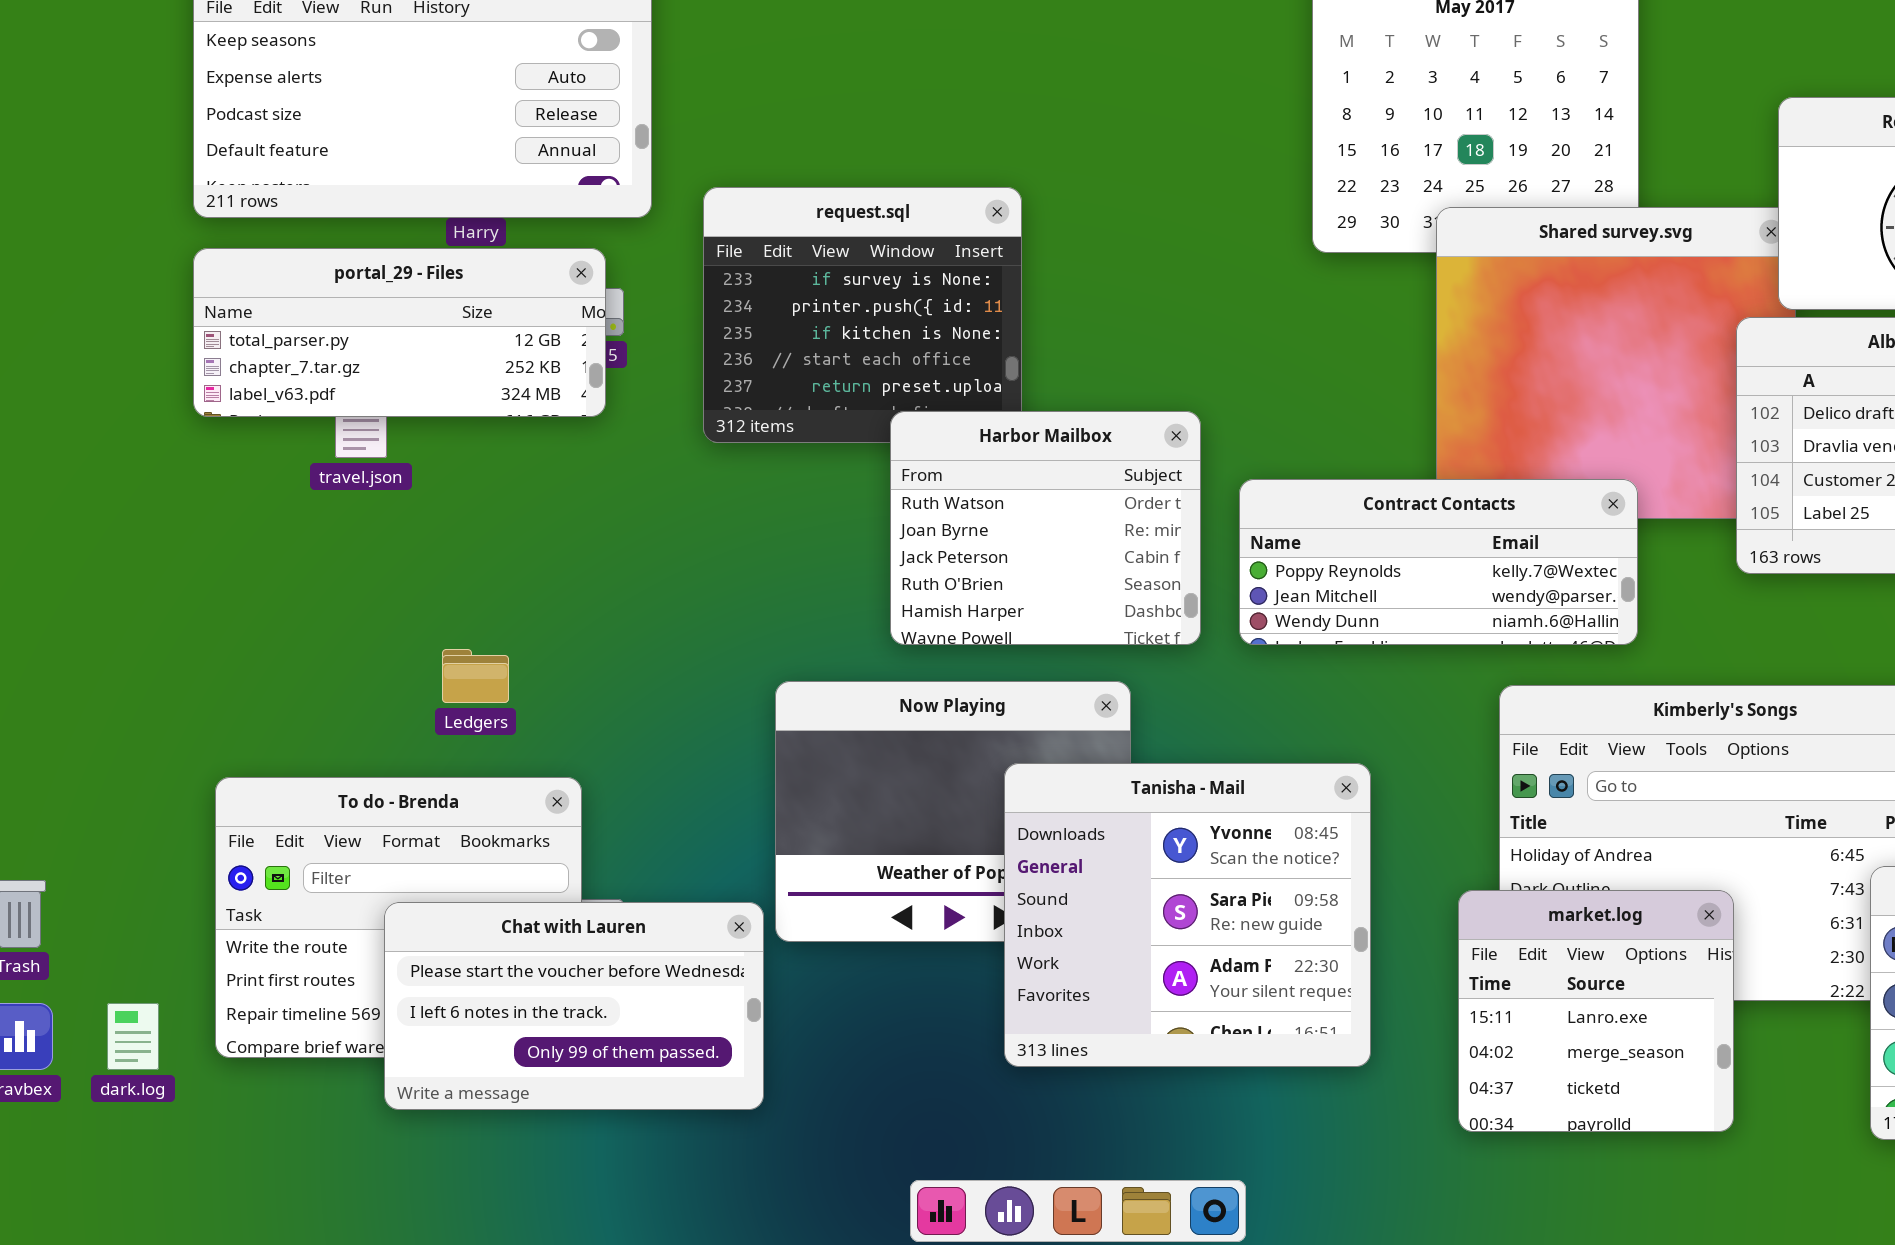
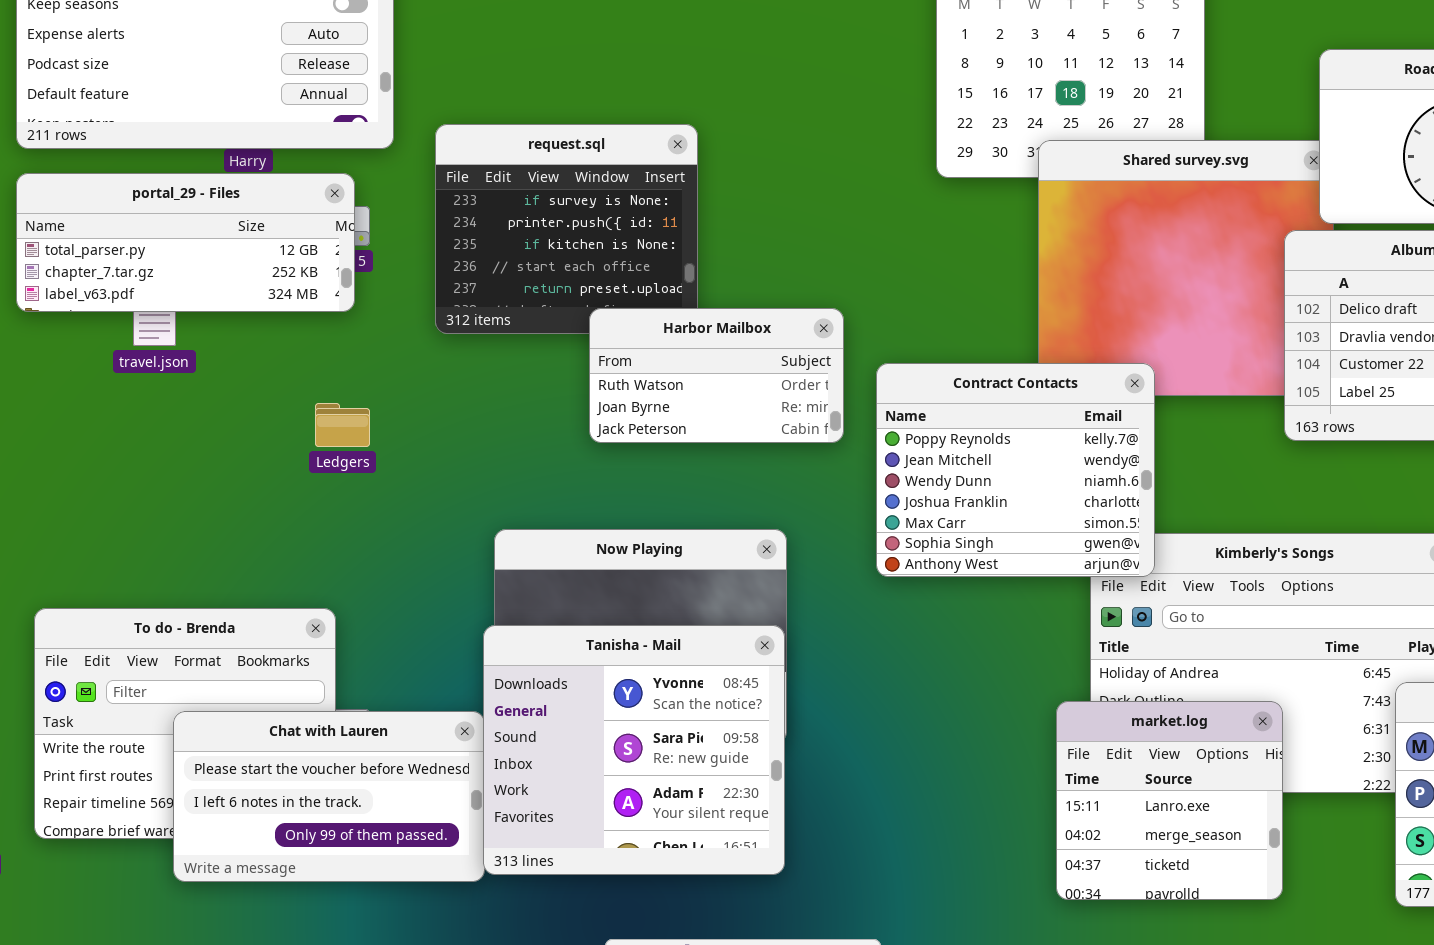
Harbor Mailbox: [890,411,1201,645] -> [589,308,844,443], resized
Contract Contacts: [1239,479,1638,645] -> [876,363,1155,577], resized
Ledgers: [442,649,509,703] -> [315,403,370,447], moved
Tanisha - Mail: [1004,763,1371,1067] -> [483,625,785,875], moved

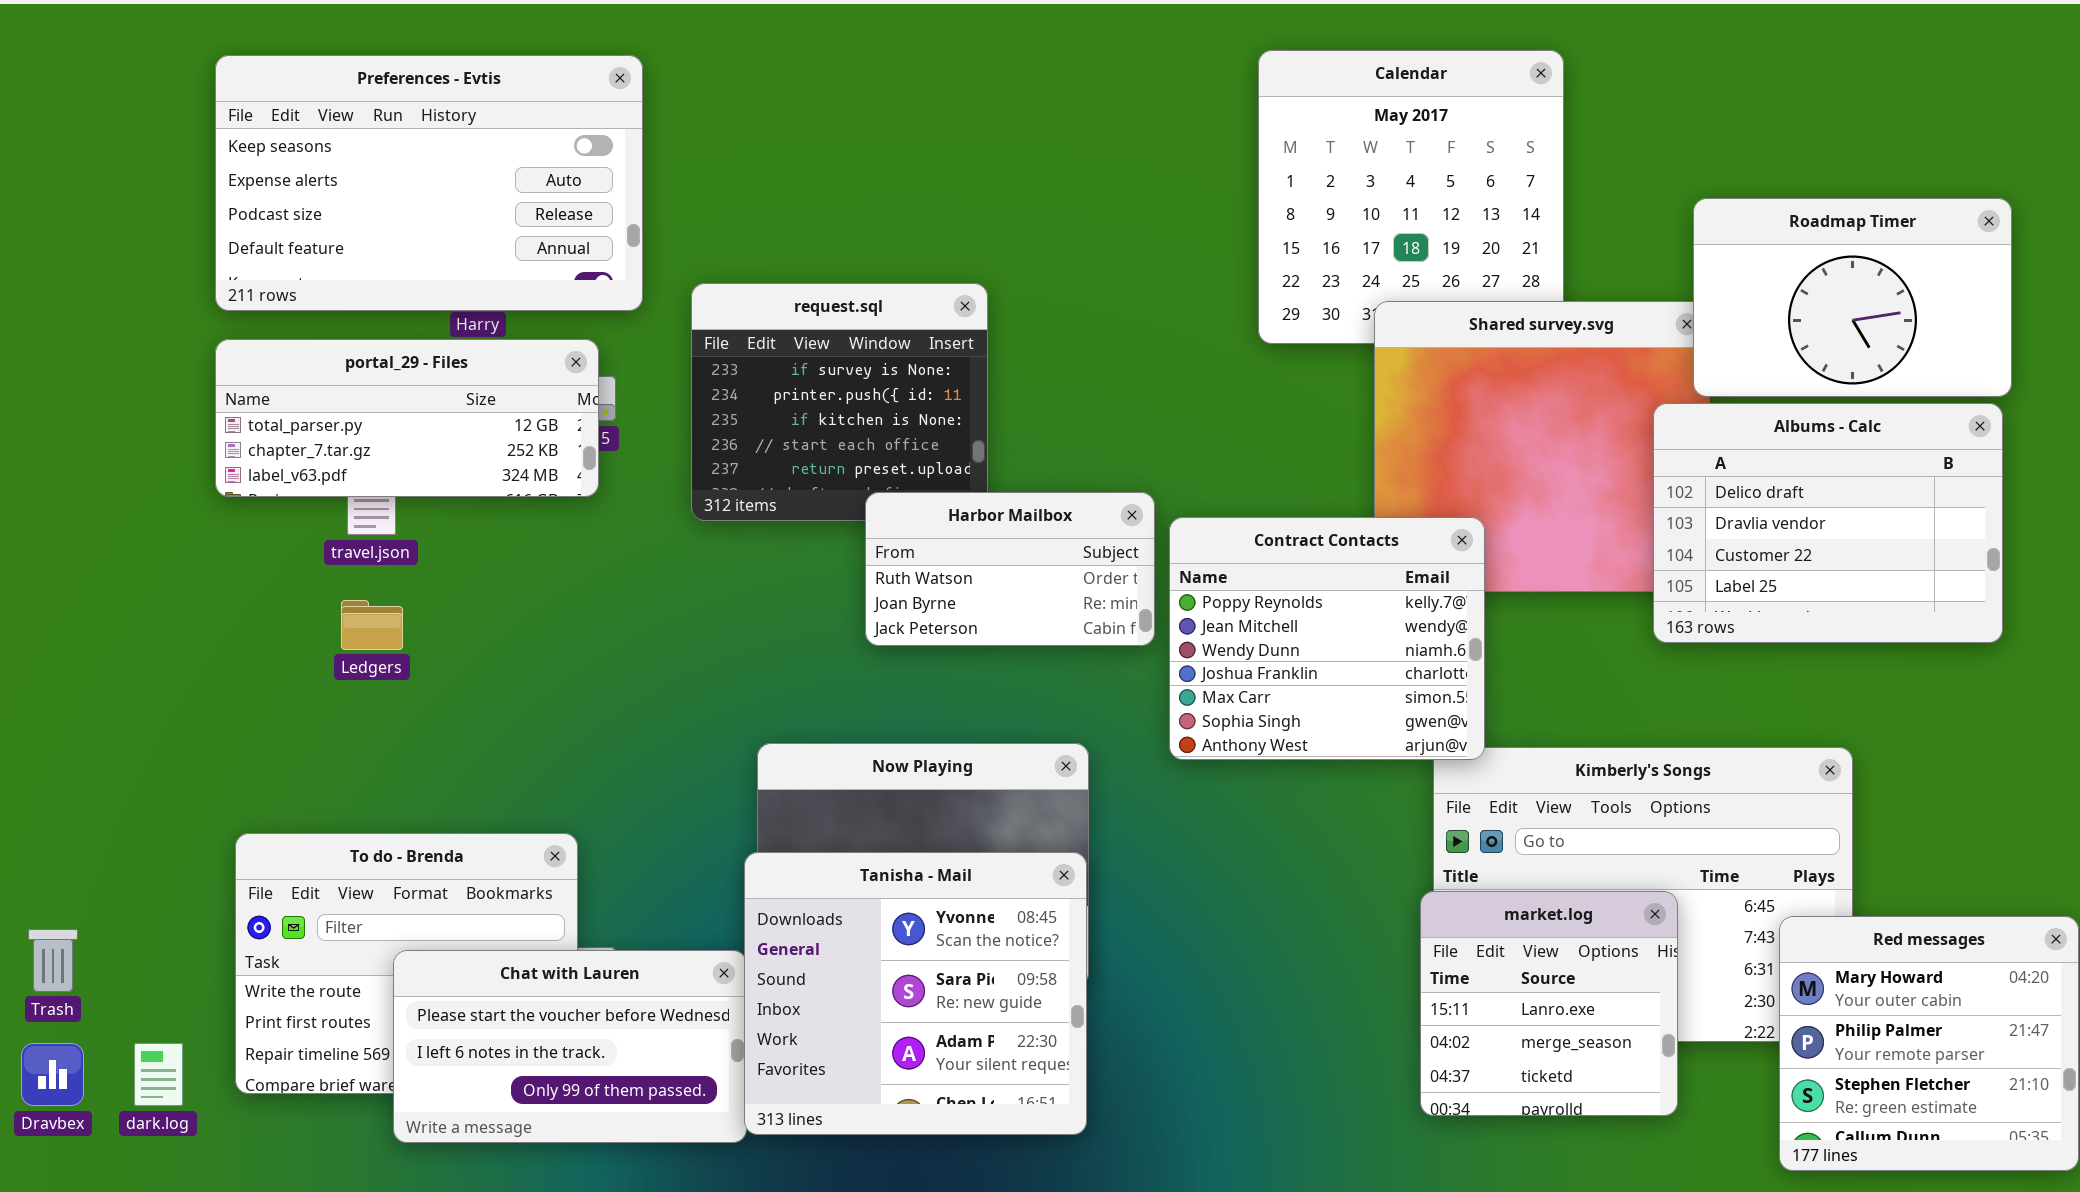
Contract Contacts: [876,363,1155,577] -> [1169,517,1485,760], moved
Ledgers: [315,403,370,447] -> [341,600,403,650], moved
market.log: [1056,701,1283,900] -> [1420,891,1678,1116], moved

